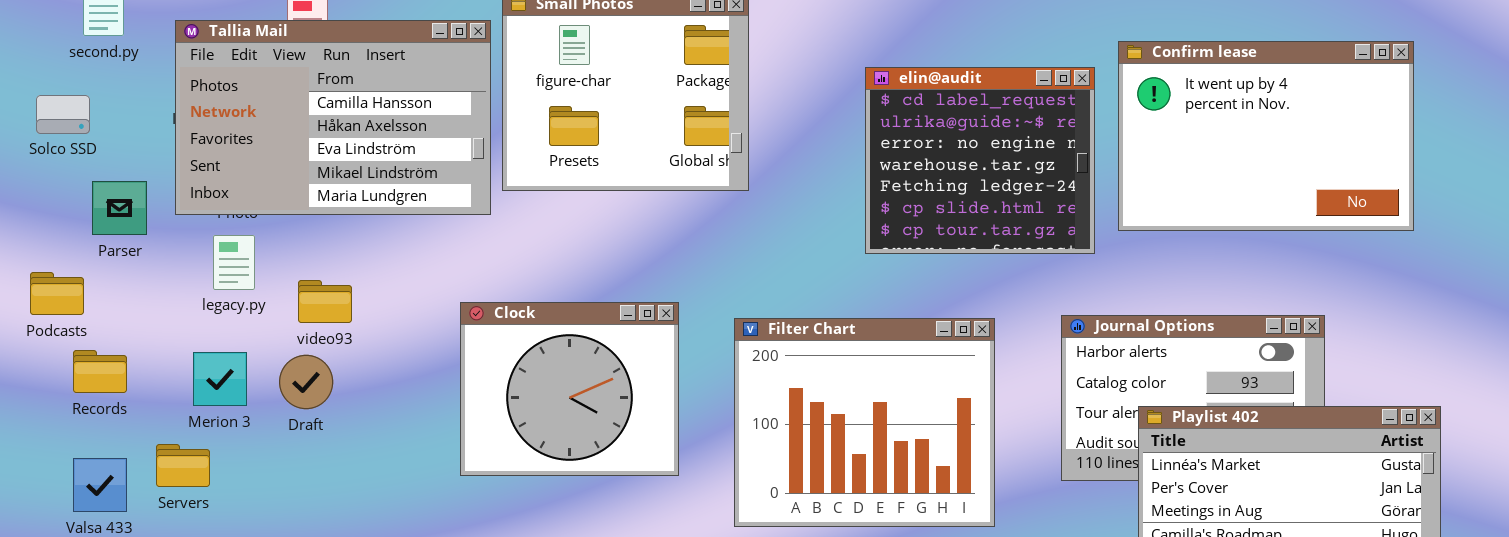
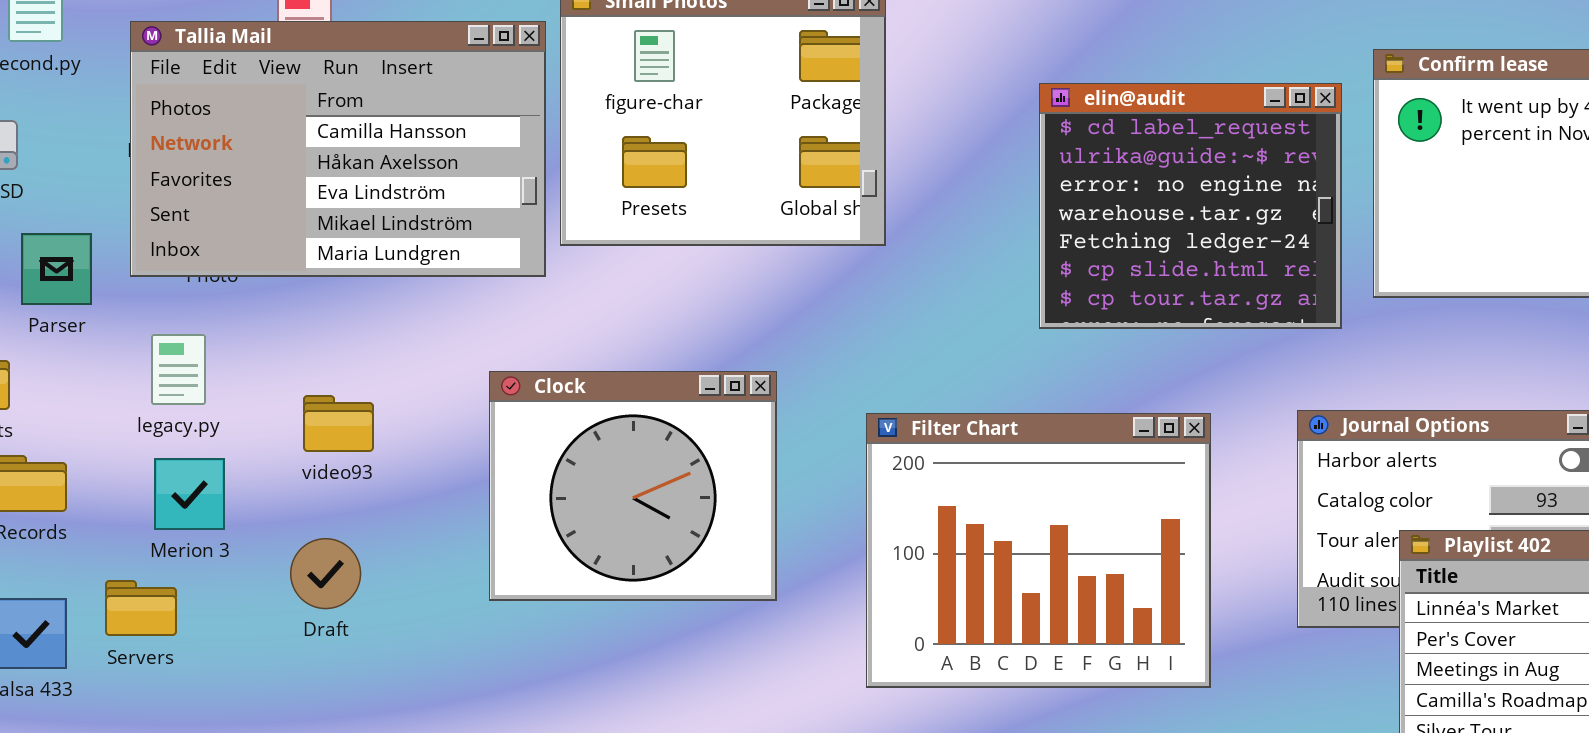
legacy.py: [213,235,255,290] -> [151,334,206,405], moved
video93: [298,280,352,323] -> [303,395,374,452], moved
Clock: [460,302,679,476] -> [489,371,777,601], moved
Draft: [279,355,333,409] -> [290,538,361,609], moved

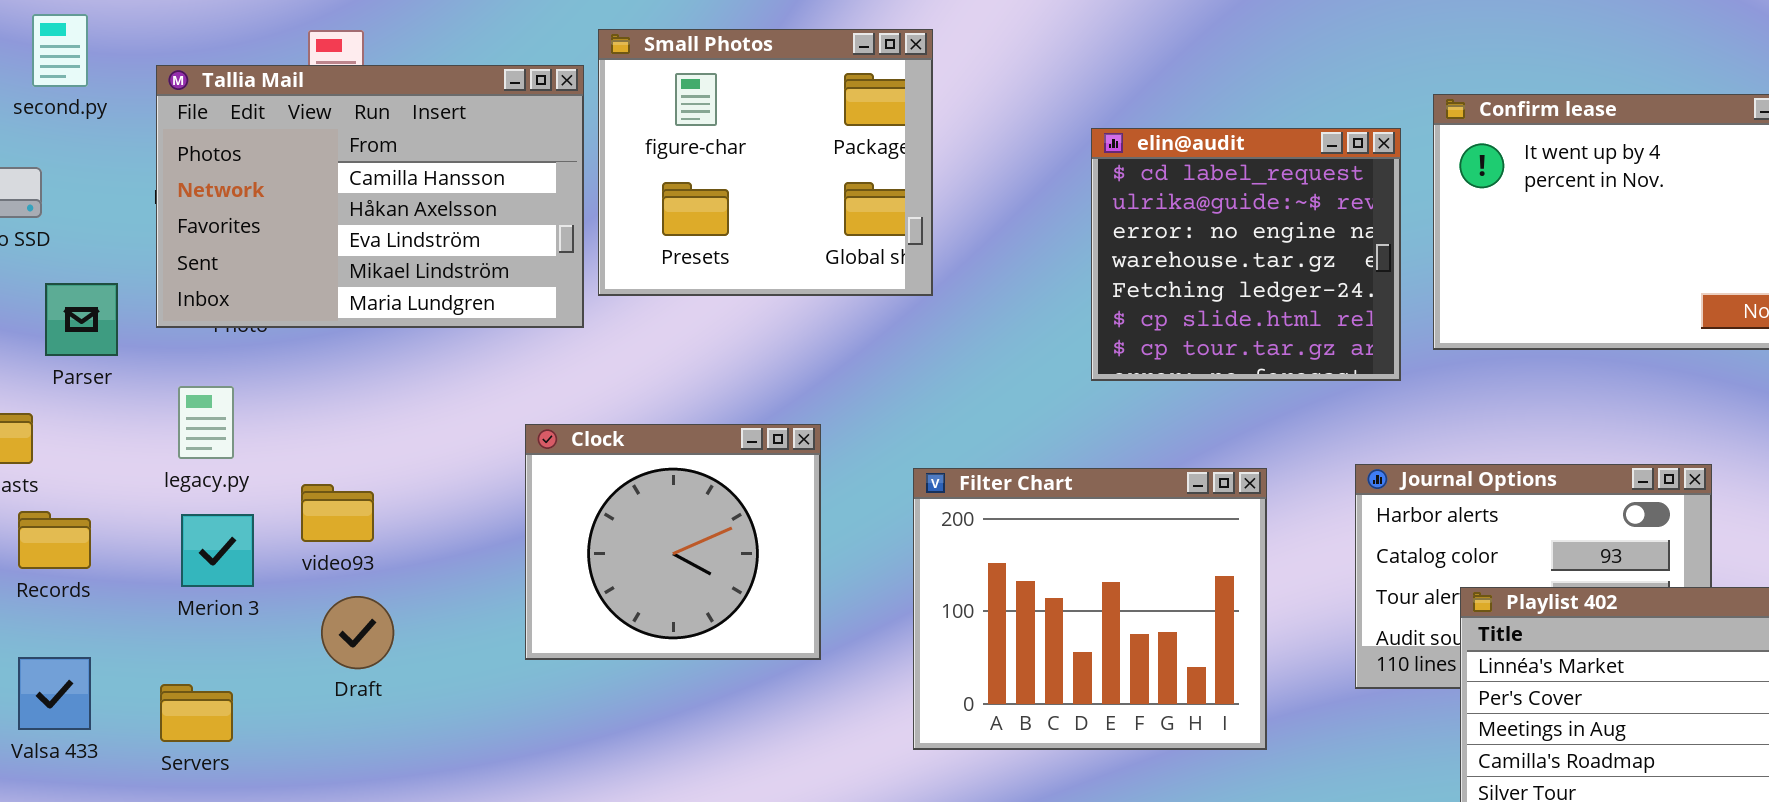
video93: [303,395,374,452] -> [301,484,374,542], moved
Servers: [105,580,177,636] -> [160,684,233,742], moved

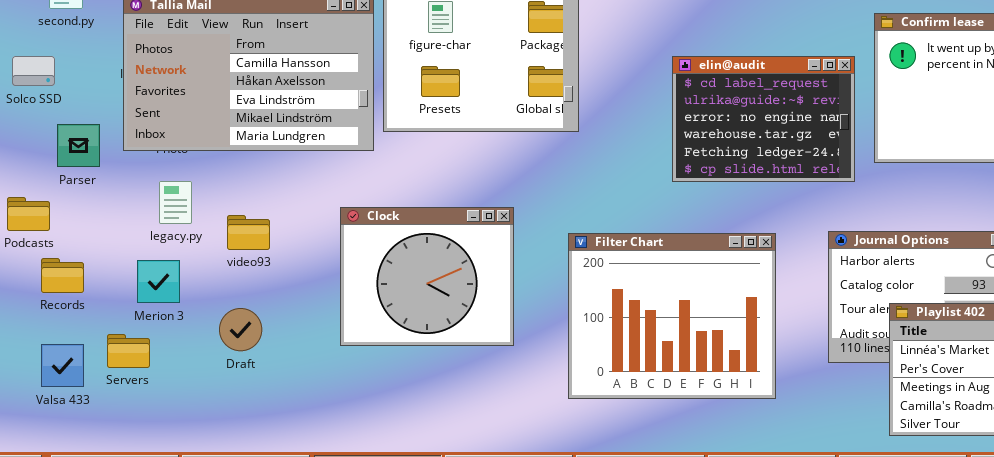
elin@audit: [1091,128,1401,381] -> [672,56,855,182], resized
legacy.py: [178,386,234,459] -> [159,181,192,224], moved
video93: [301,484,374,542] -> [227,215,270,250], moved
Servers: [160,684,233,742] -> [107,334,150,368], moved

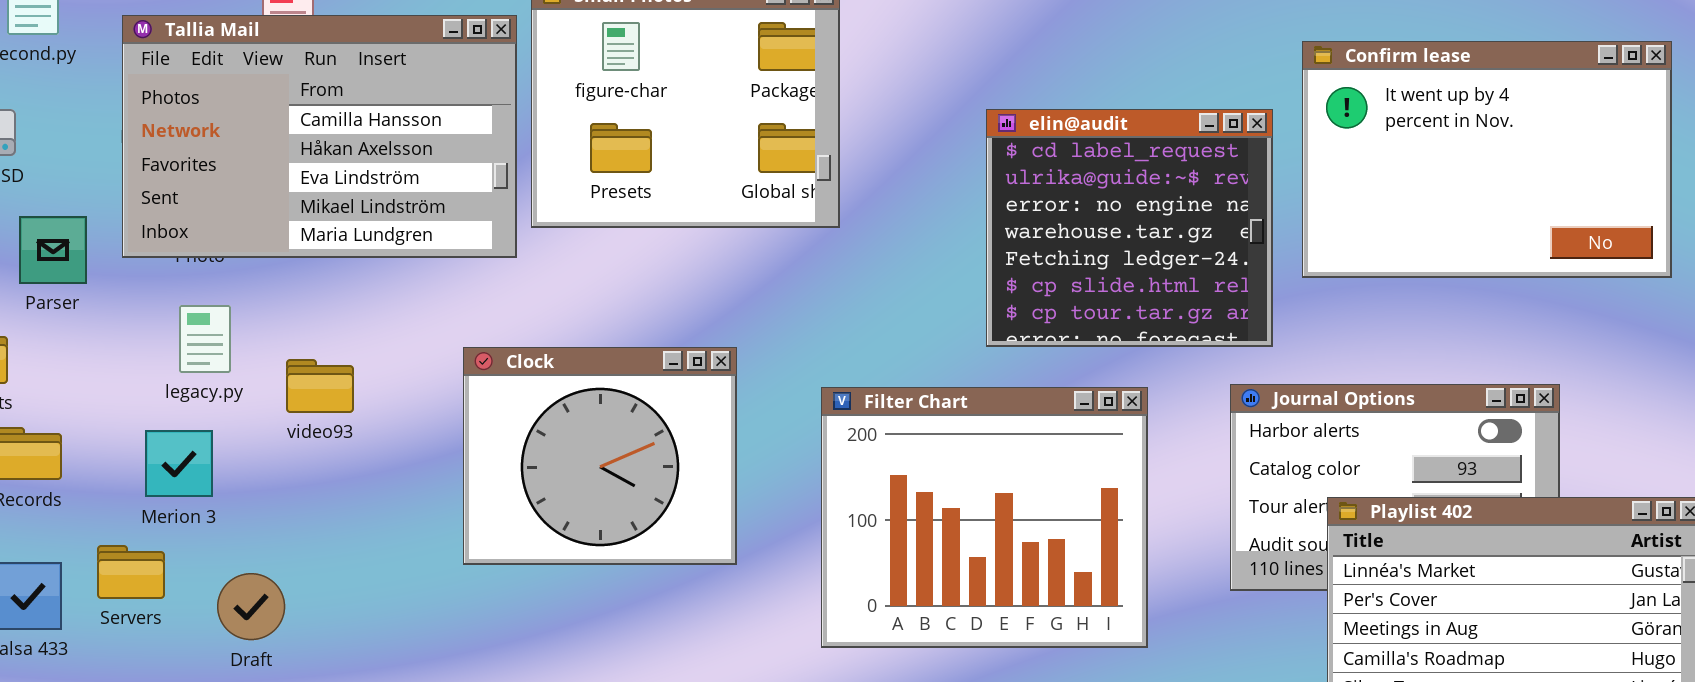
elin@audit: [672,56,855,182] -> [986,109,1273,347], resized
Draft: [219,308,262,351] -> [217,573,285,640], moved

